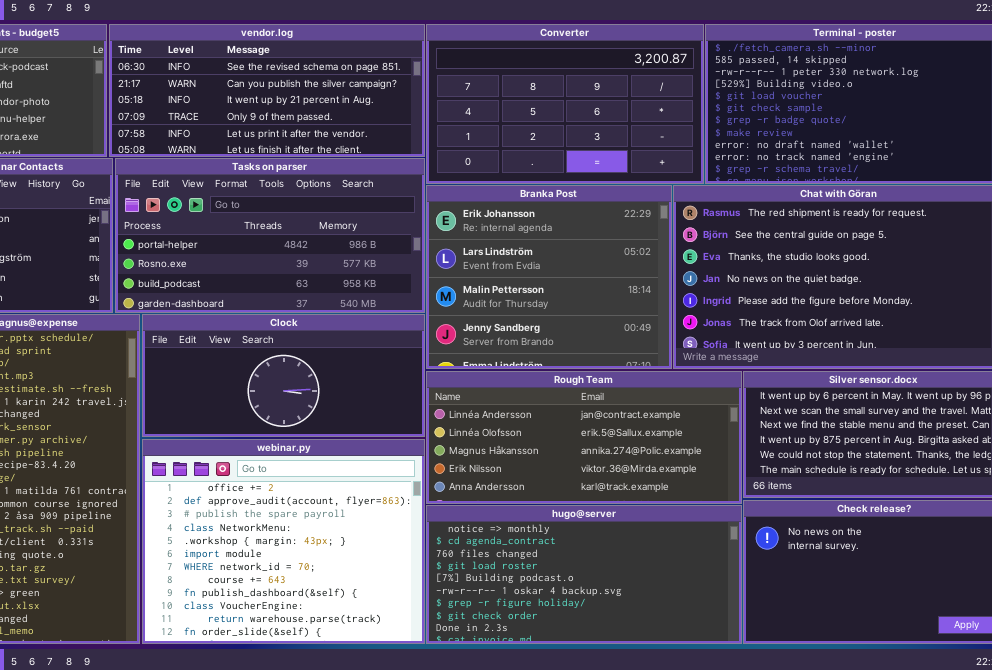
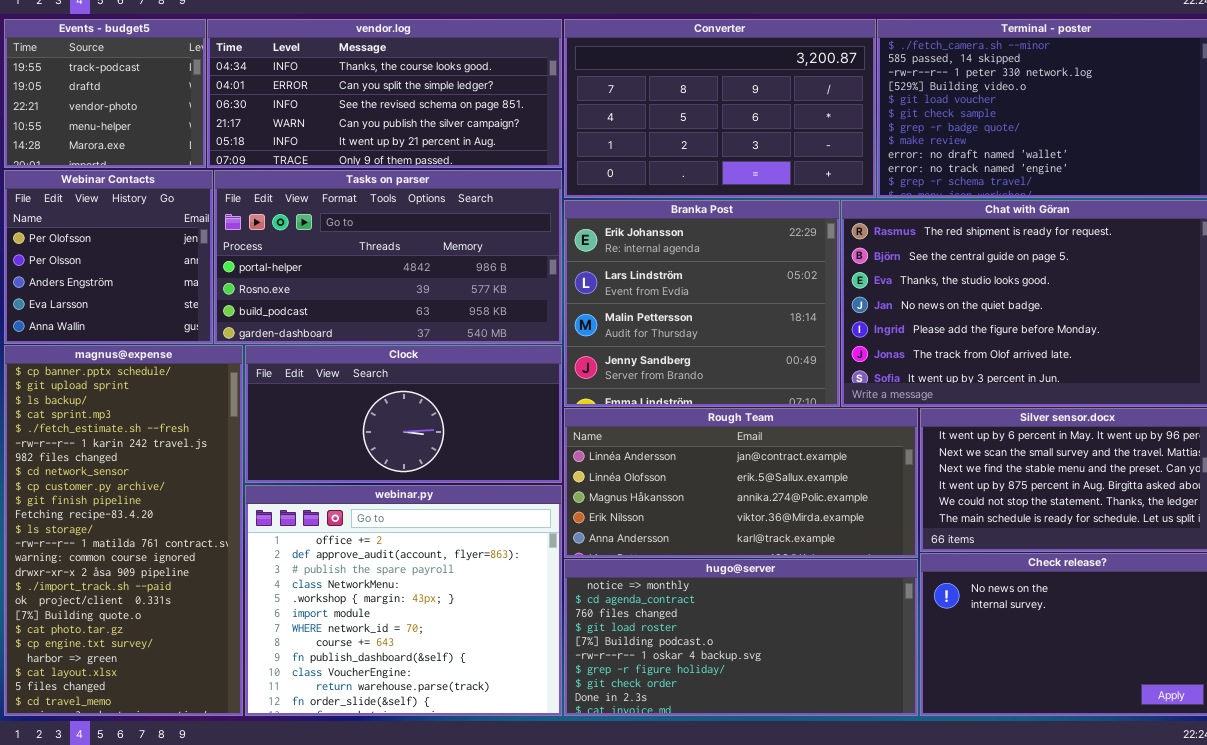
vendor.log: [109,24,425,157] -> [207,19,562,168], scrolled up 2 rows

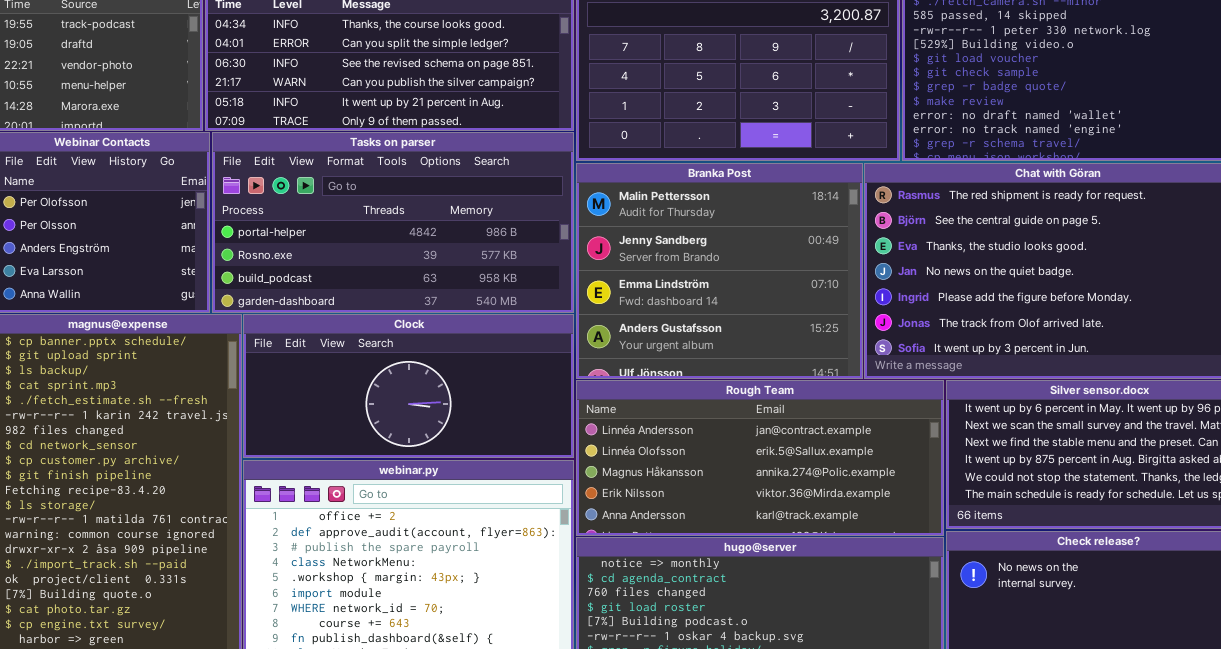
Branka Post: [564,200,840,407] -> [576,163,863,379], scrolled down 2 rows

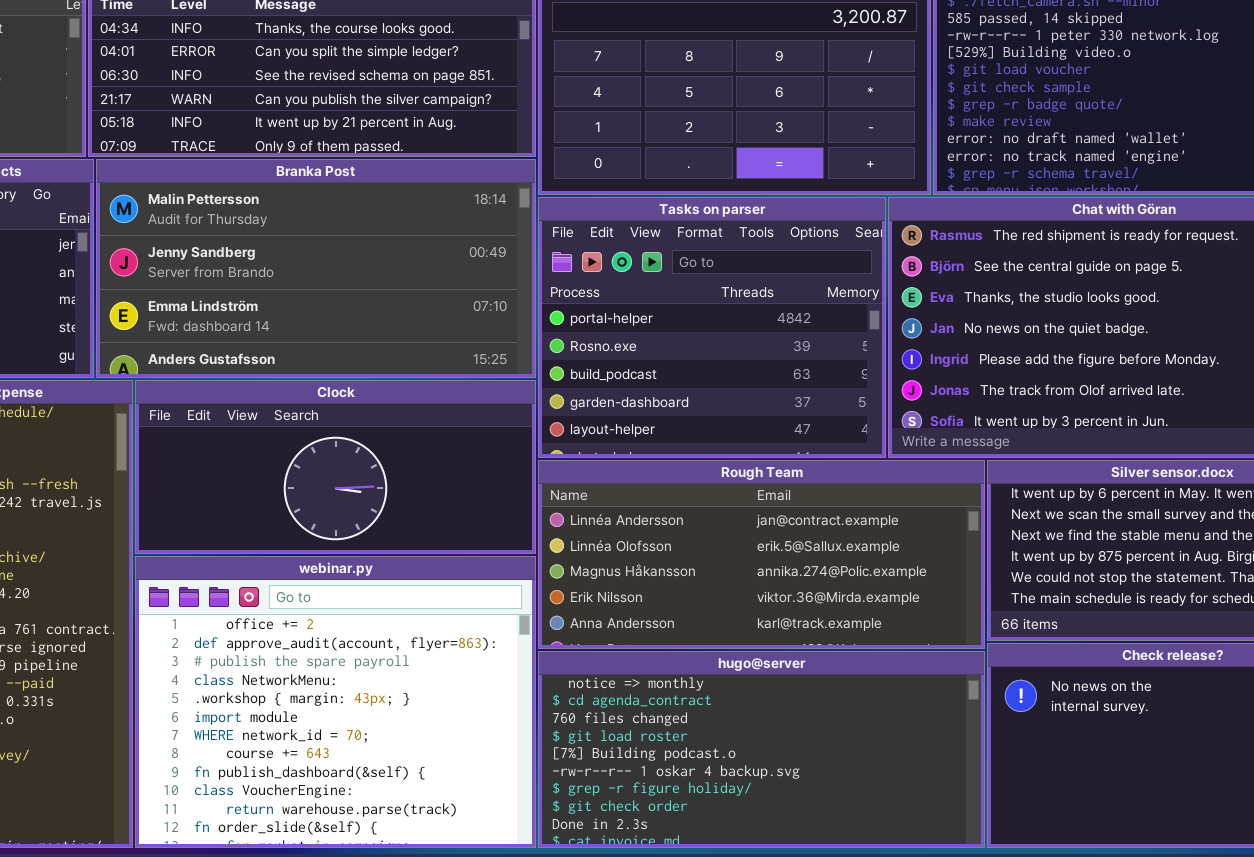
Tasks on parser: [212,132,574,313] -> [538,197,886,458], moved, resized
Branka Post: [576,163,863,379] -> [96,159,536,378], moved, resized

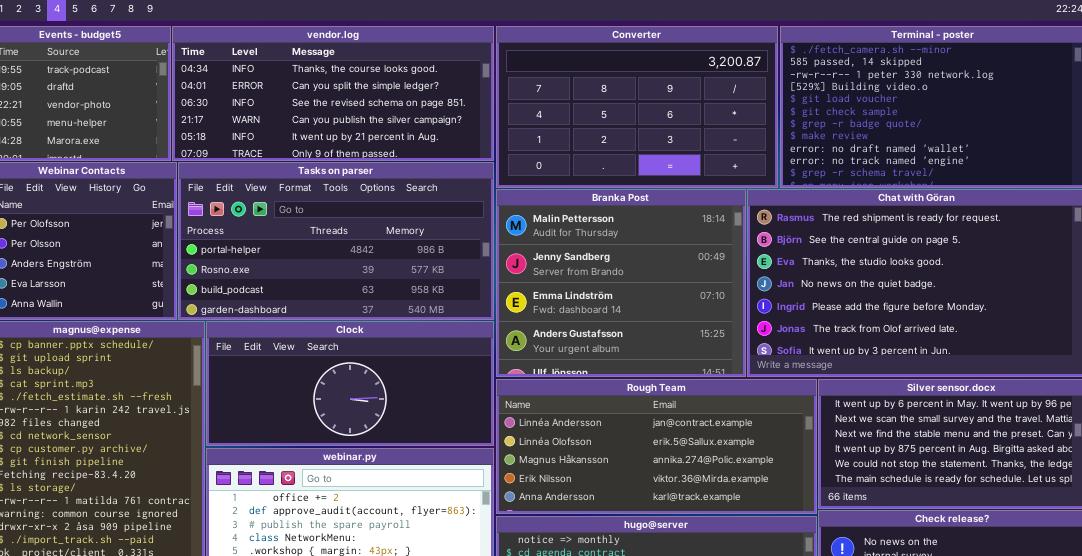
Branka Post: [96,159,536,378] -> [496,189,746,377], moved, resized
Tasks on parser: [538,197,886,458] -> [178,162,494,320], moved, resized

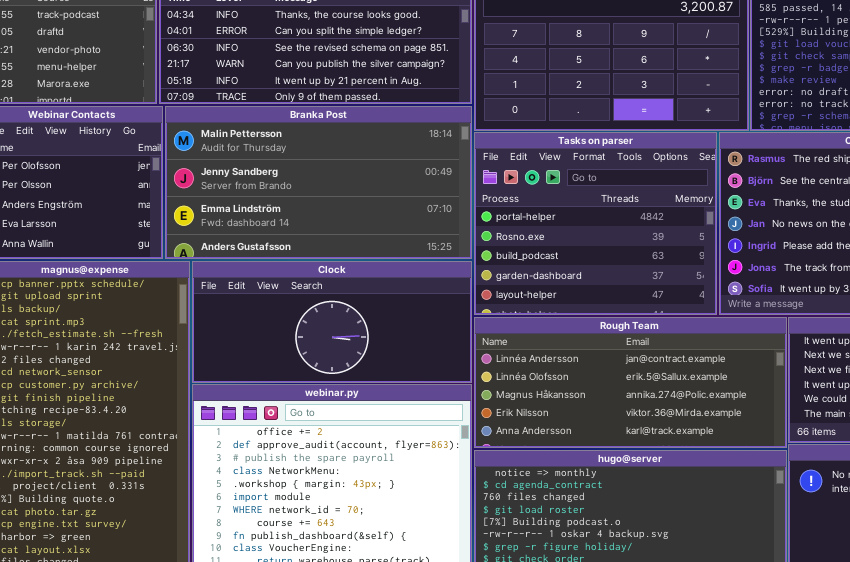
Tasks on parser: [178,162,494,320] -> [474,132,717,315], moved, resized
Branka Post: [496,189,746,377] -> [165,106,472,259], moved, resized

